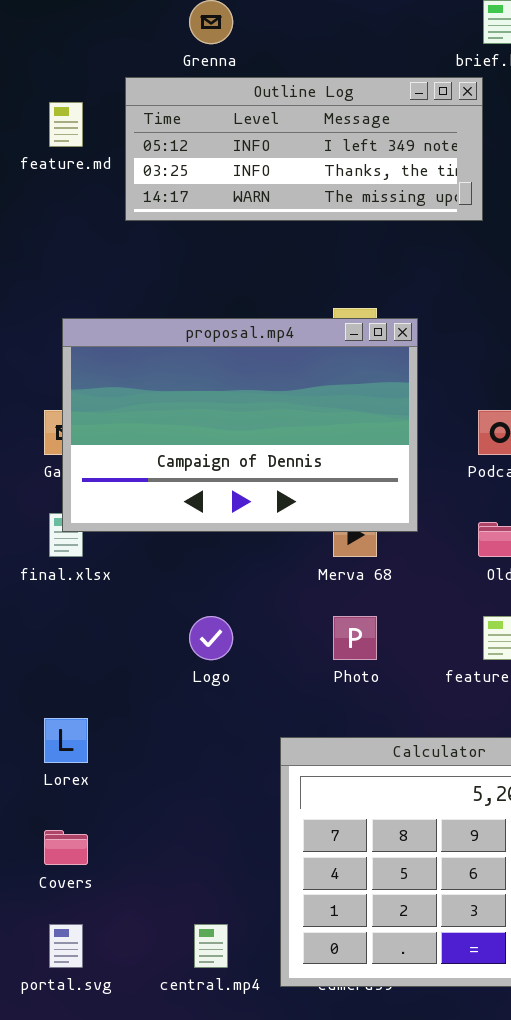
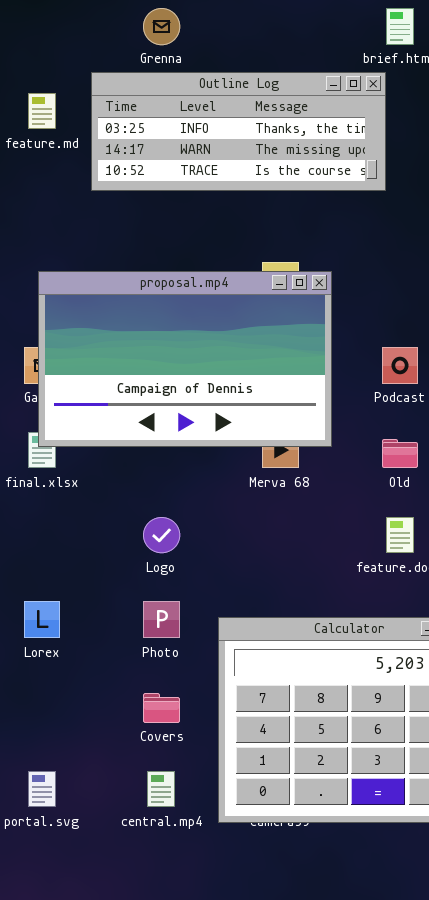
Outline Log: [125,77,483,221] -> [91,72,386,191], scrolled down 1 row
Photo: [333,616,377,660] -> [143,601,180,638], moved
Covers: [44,830,88,865] -> [143,693,180,723], moved

